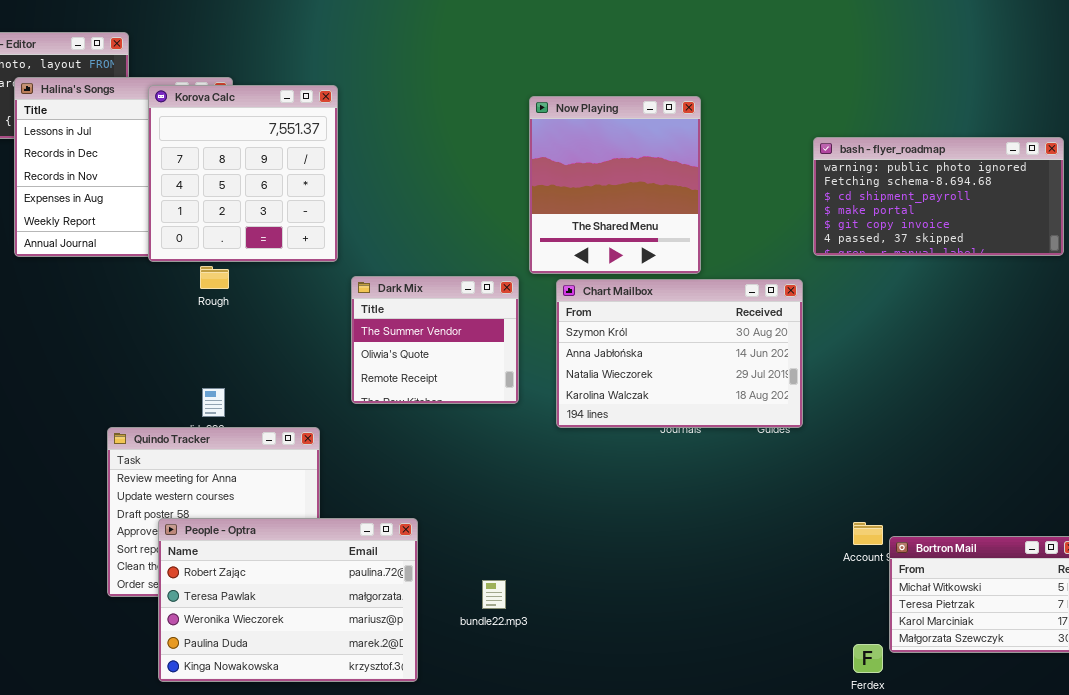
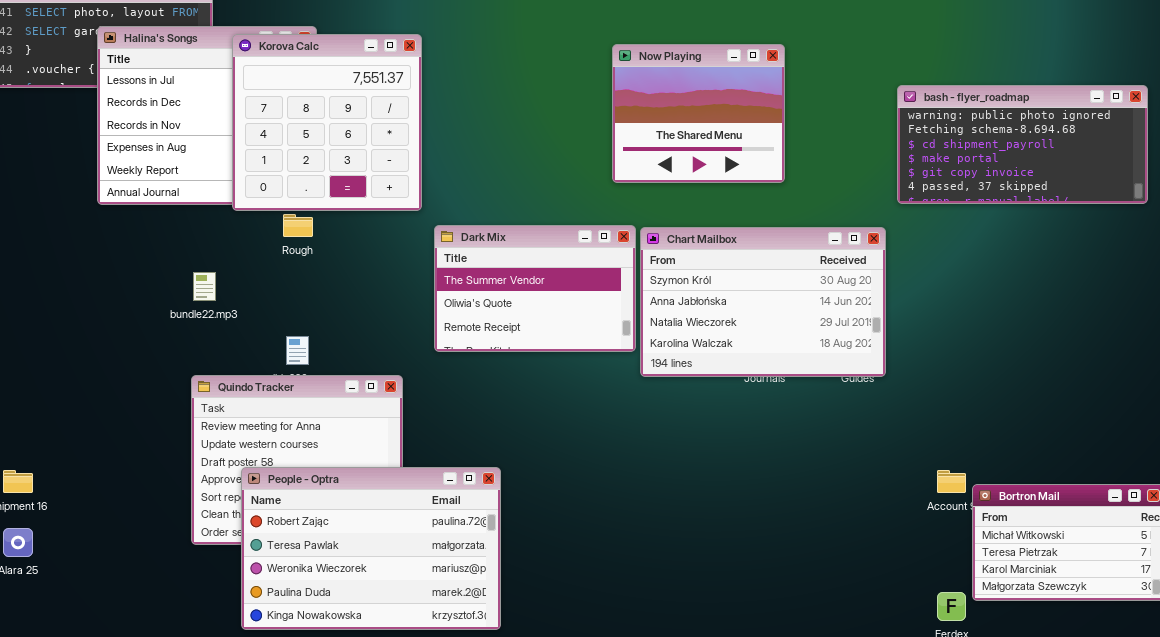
Now Playing: [529,96,701,274] -> [612,44,785,183], resized
Dark Mix: [351,276,519,404] -> [434,225,636,352], resized
bundle22.mp3: [482,580,506,609] -> [193,272,216,301], moved

